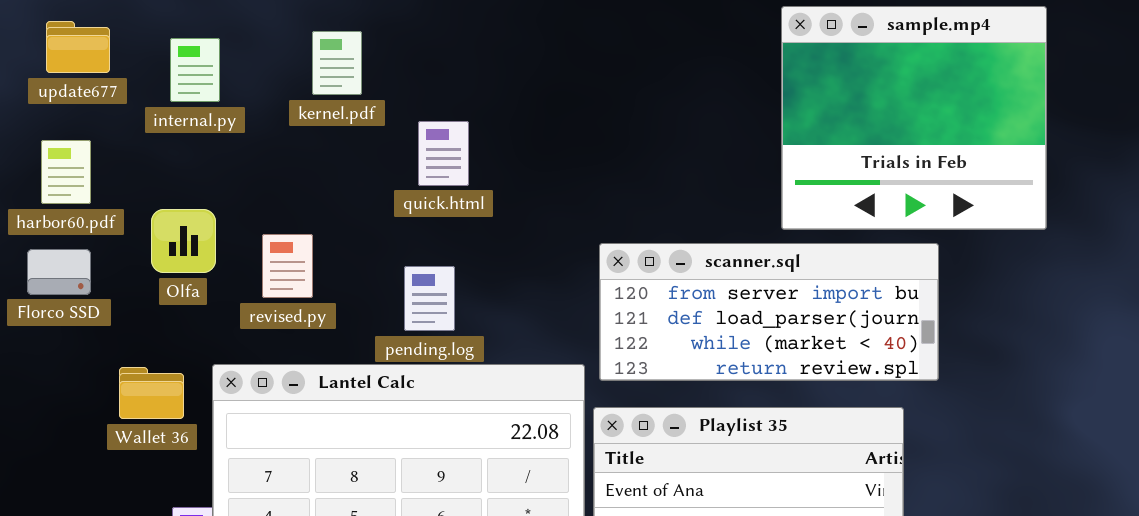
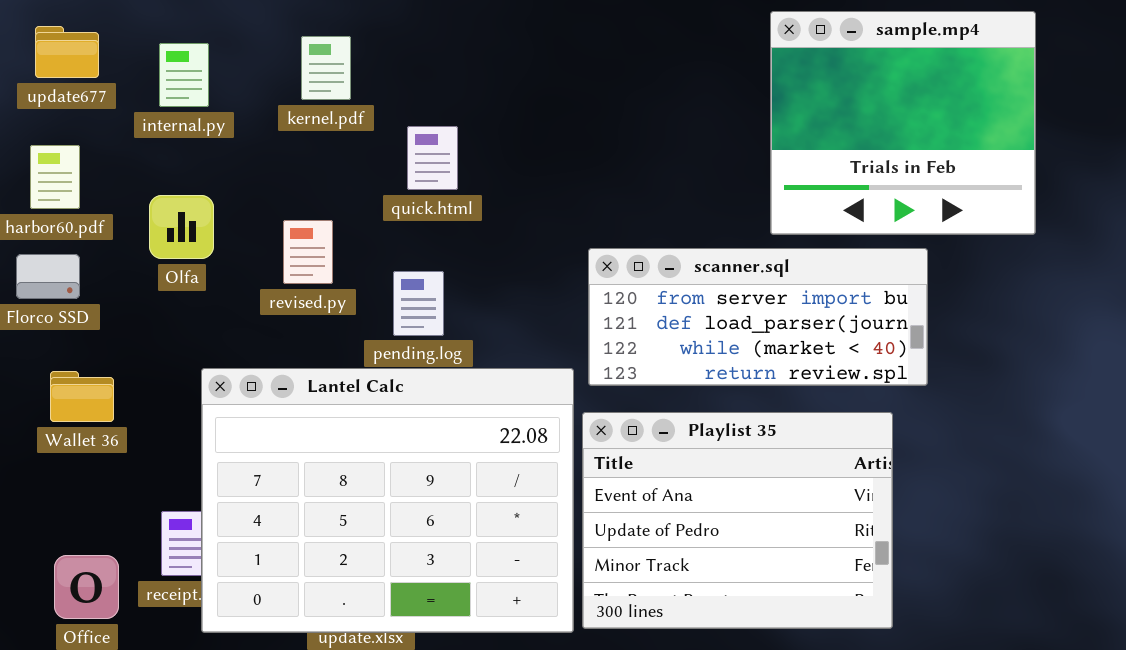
Olfa: [151,209,216,273] -> [149,195,214,259], moved
revised.py: [262,234,313,298] -> [283,220,333,284], moved
Wallet 36: [119,367,184,419] -> [50,371,114,422], moved

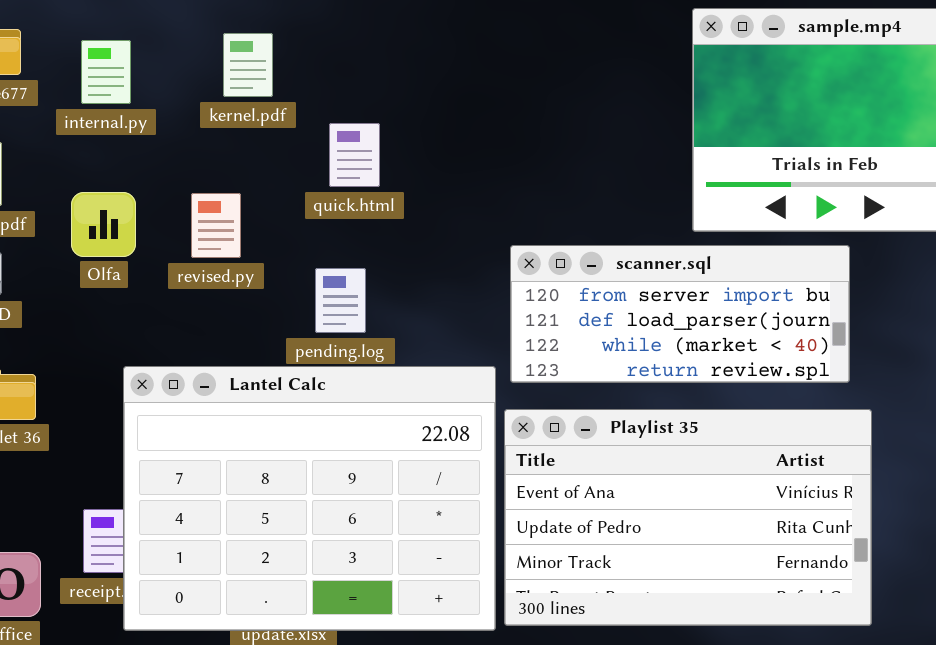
revised.py: [283,220,333,284] -> [191,193,241,258], moved
Playlist 35: [582,412,893,629] -> [504,409,872,626], resized

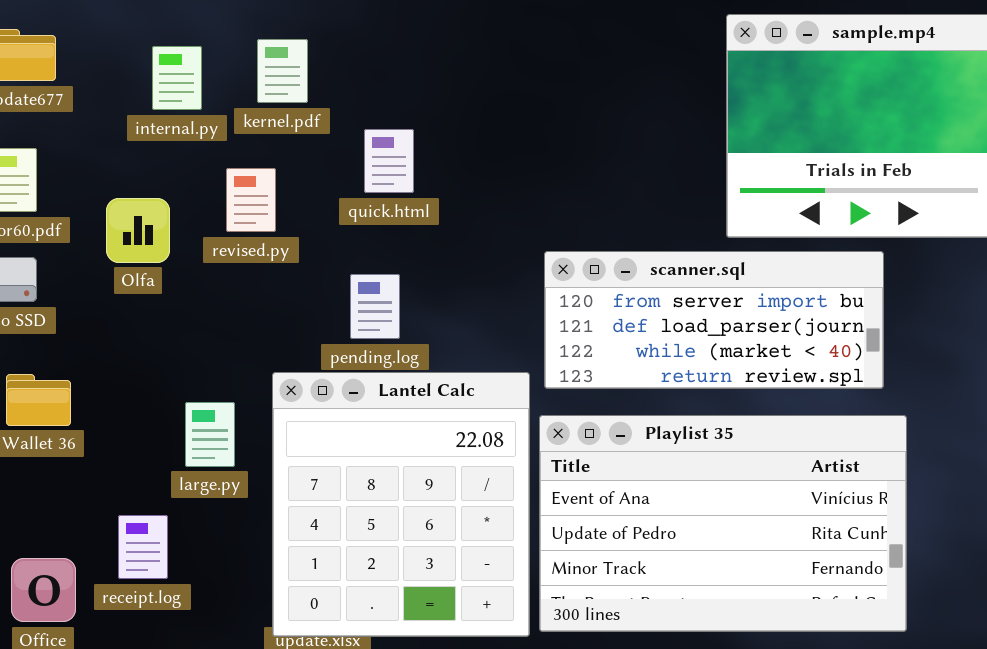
internal.py: [81,40,131,104] -> [152,46,202,110], moved
revised.py: [191,193,241,258] -> [226,168,276,232], moved
Lantel Calc: [123,366,496,631] -> [272,372,530,637], resized

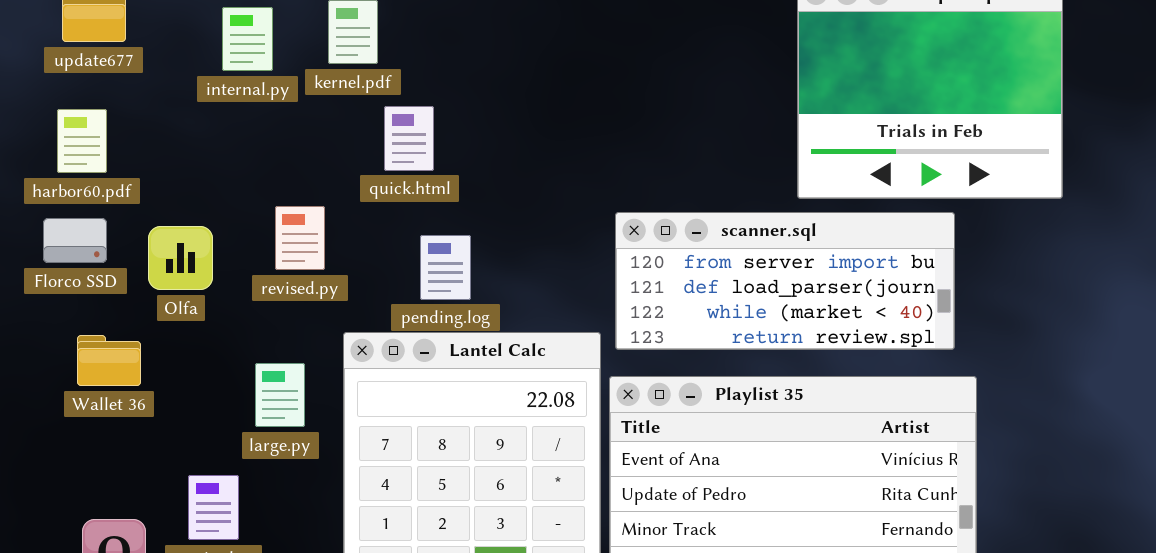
quick.html: [364,129,414,193] -> [384,106,434,171], moved
revised.py: [226,168,276,232] -> [275,206,325,270], moved
Olfa: [106,198,170,263] -> [148,226,213,290], moved

